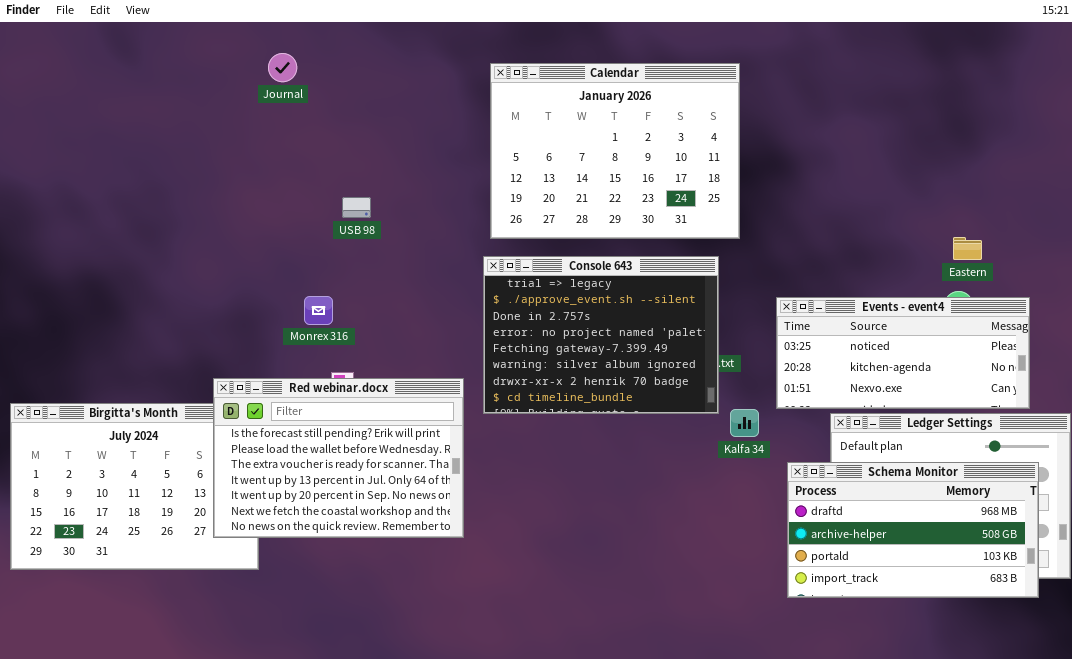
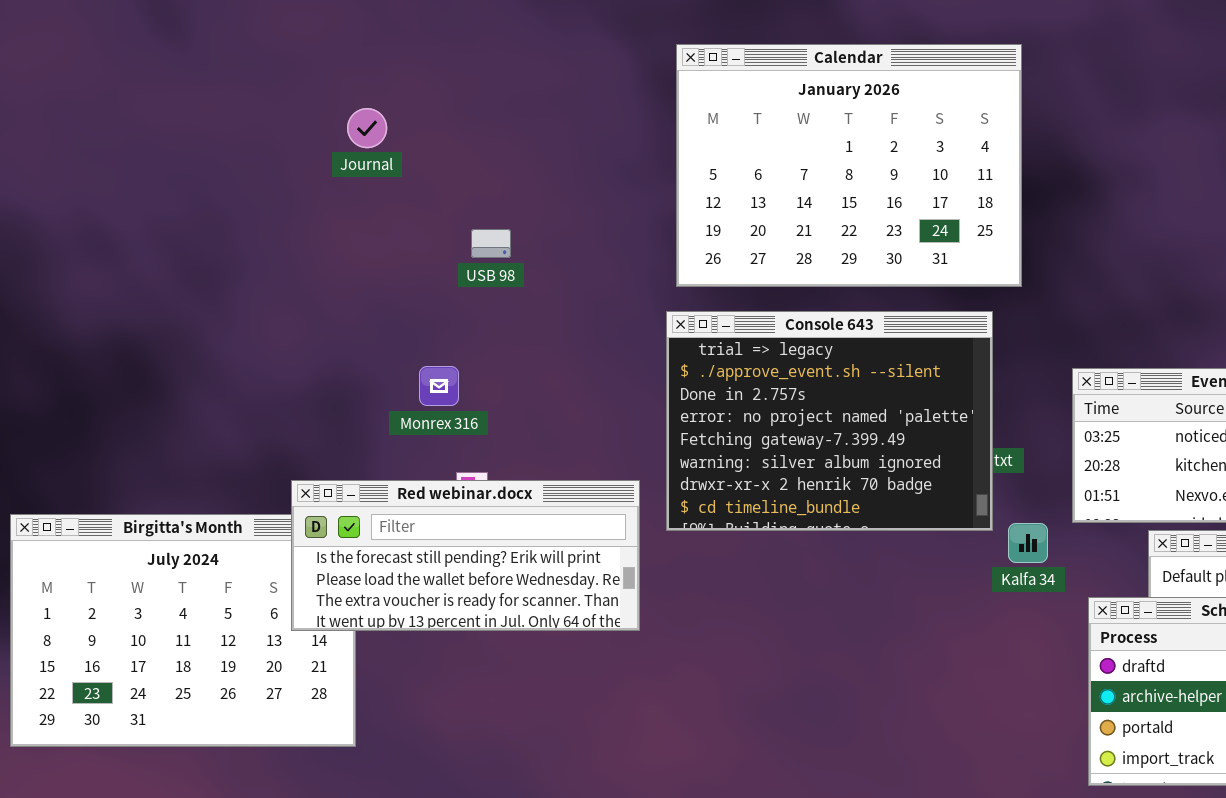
Journal: [268,53,297,82] -> [347,108,387,148], moved
Red webinar.docx: [213,378,464,538] -> [291,480,640,631], resized

